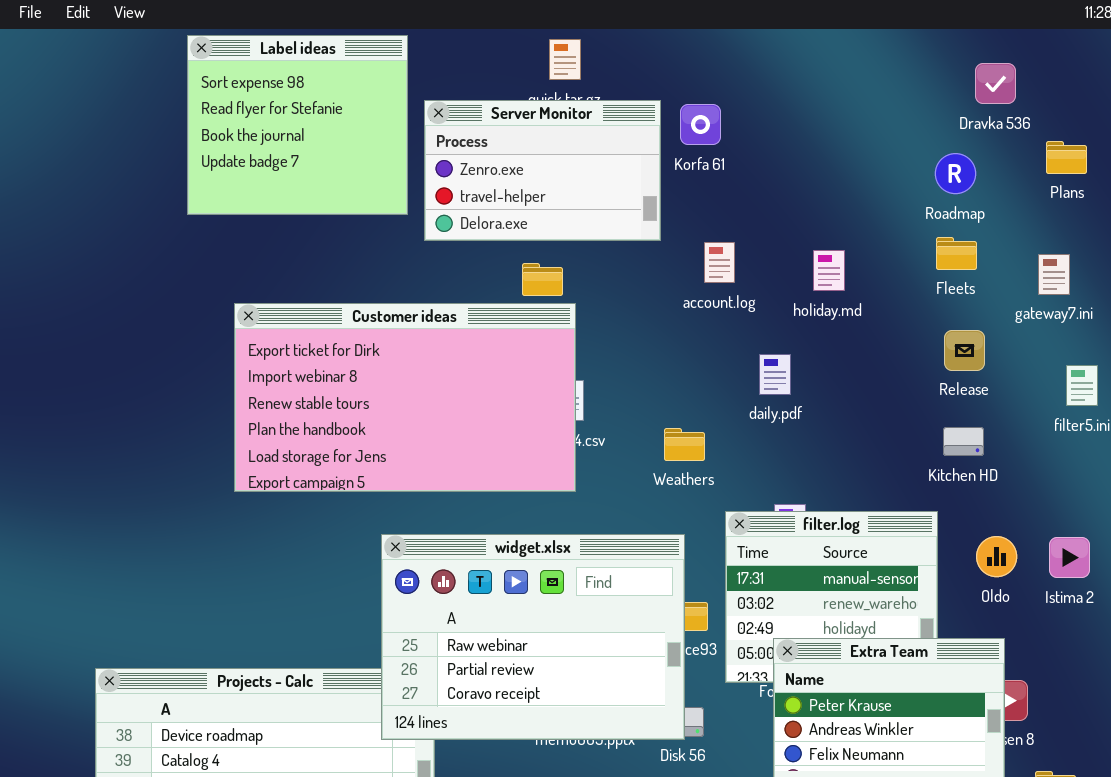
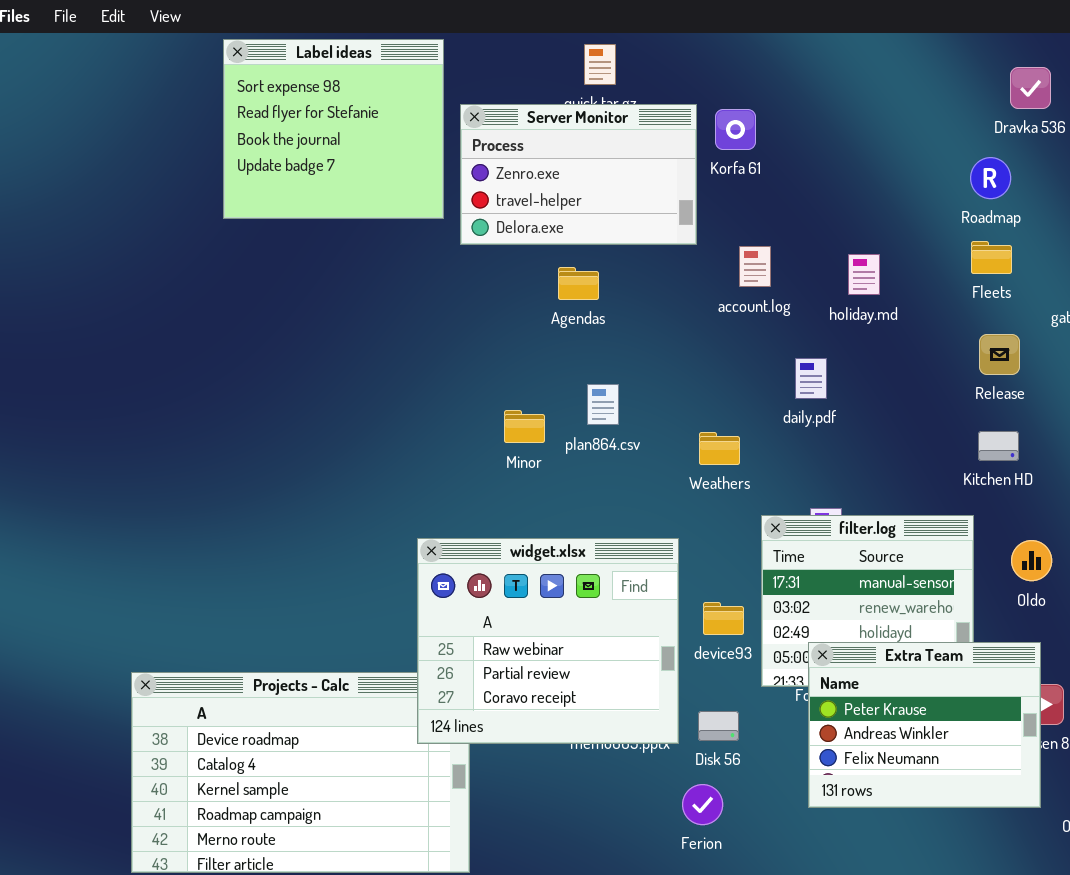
Customer ideas: [234,303,576,492] -> none, closed
widget.xlsx: [381,534,685,740] -> [417,538,679,744], resized

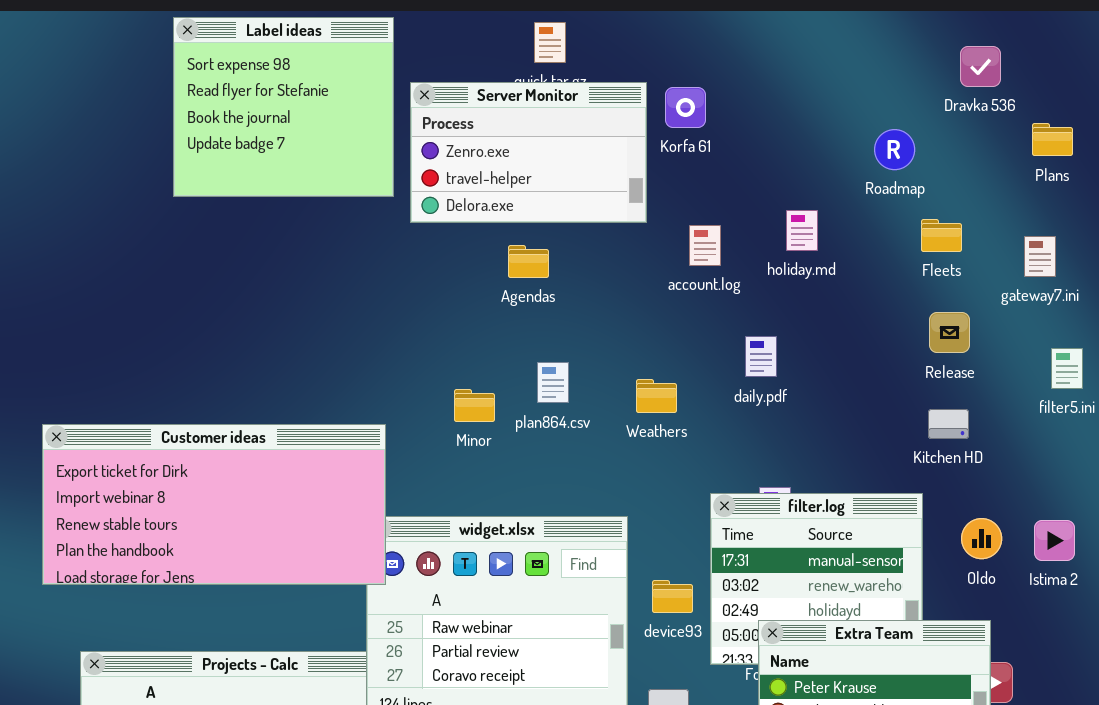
Roadmap: [970,157,1011,199] -> [874,129,915,170], moved
holiday.md: [848,254,880,295] -> [786,210,818,251], moved
Weathers: [699,432,740,465] -> [636,379,677,413], moved
Customer ideas: none -> [42,424,386,585], opened

